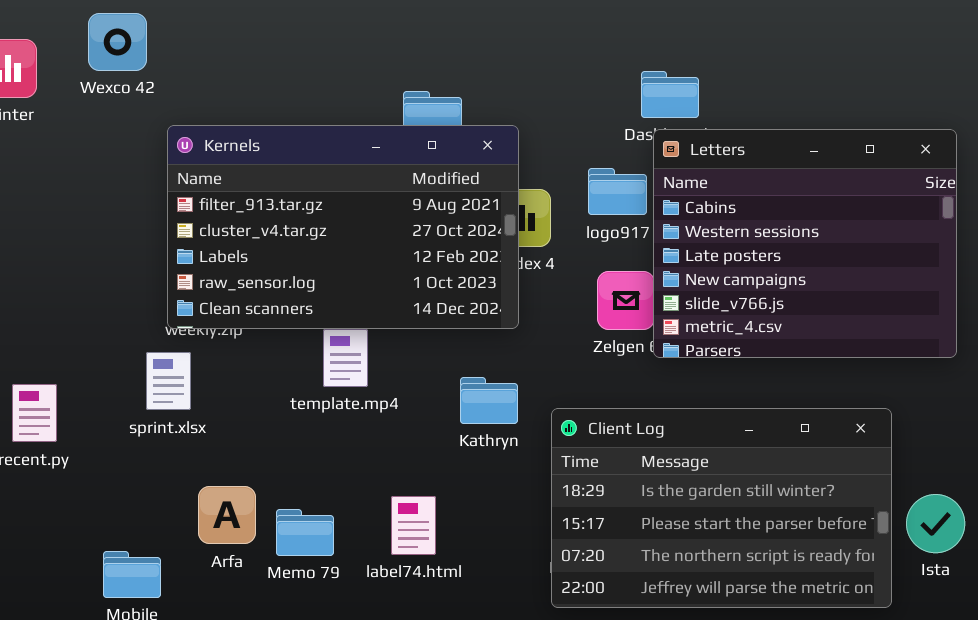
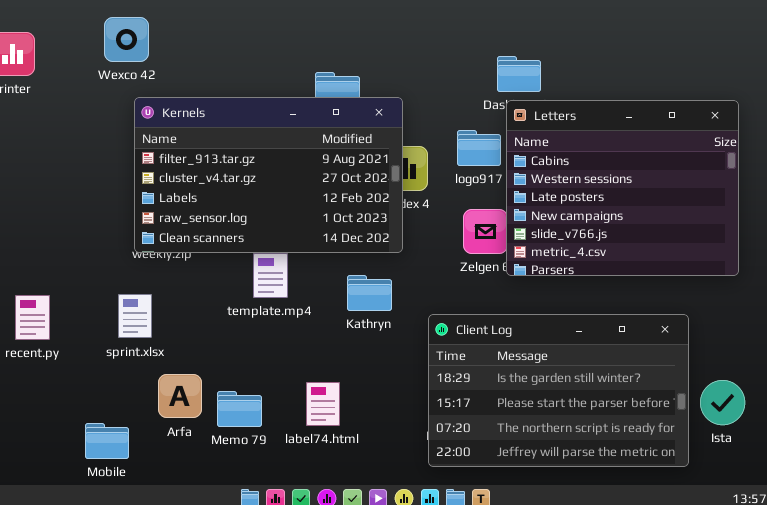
Wexco 42: [88,13,147,71] -> [104,17,149,62], moved
sprint.xlsx: [146,352,191,410] -> [118,294,152,338], moved
Kathryn: [460,377,518,424] -> [347,275,392,311], moved

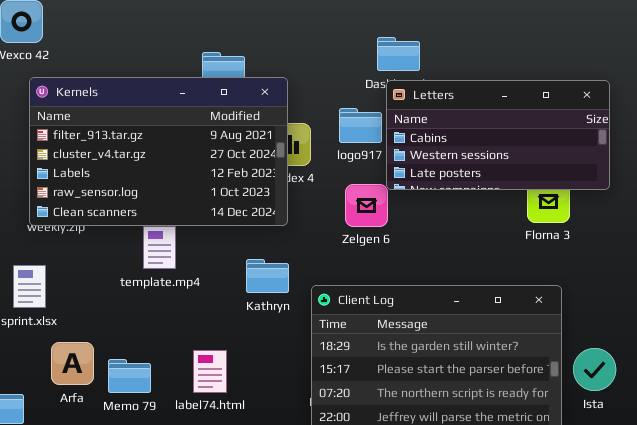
Letters: [506,100,739,276] -> [386,80,610,190], resized
Kathryn: [347,275,392,311] -> [246,259,289,293], moved

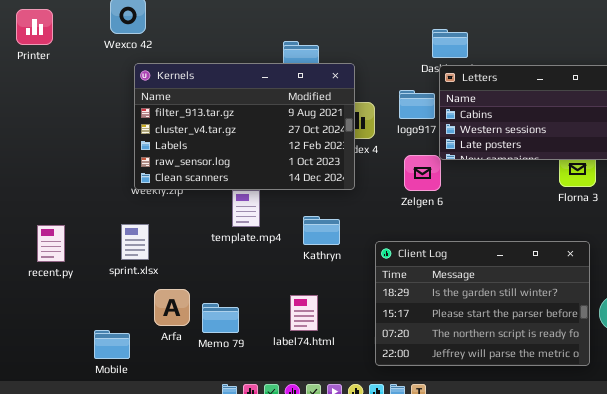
Kathryn: [246,259,289,293] -> [303,216,340,245], moved
label74.html: [193,350,227,393] -> [290,295,318,331], moved

